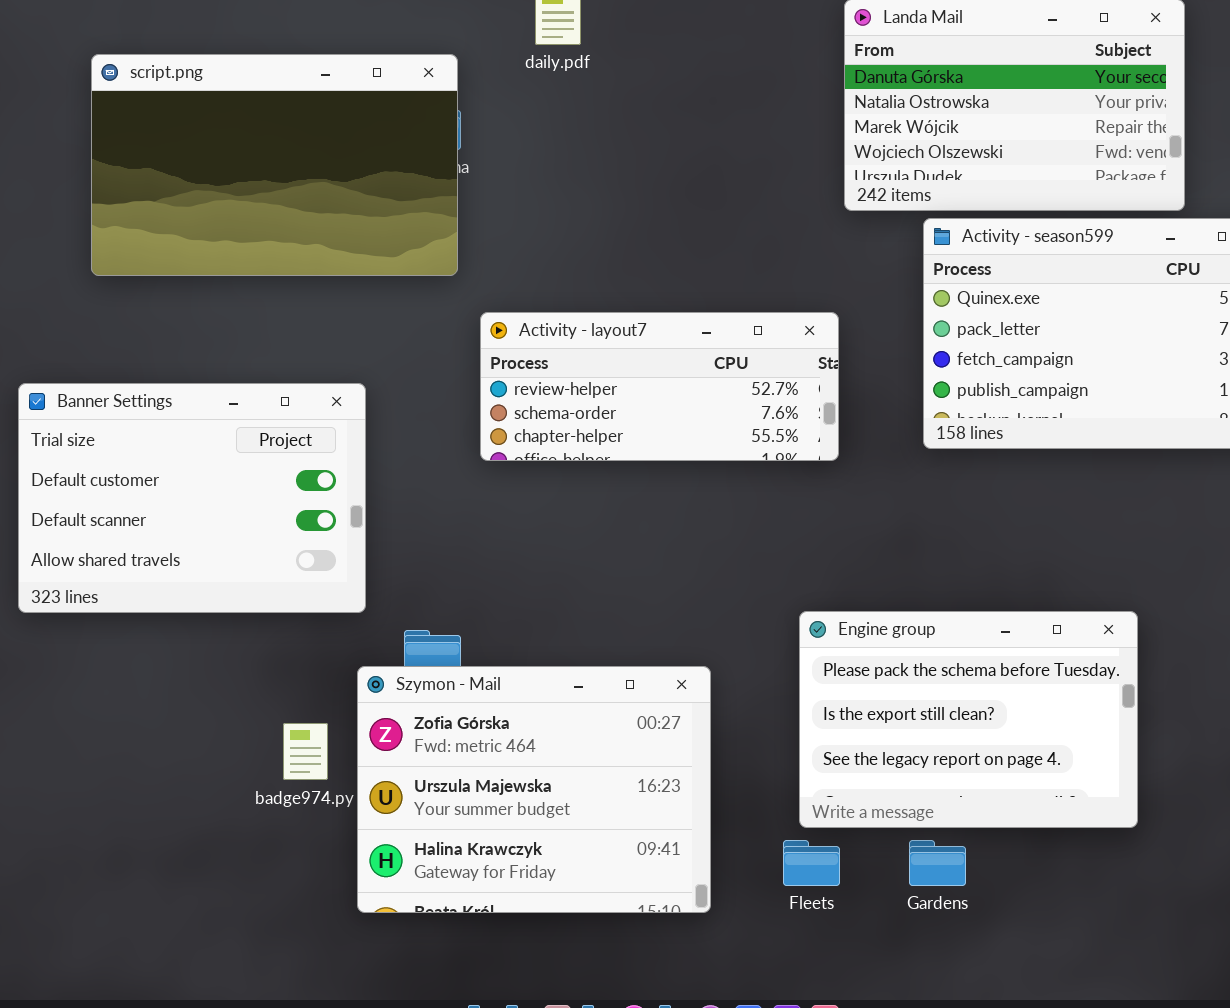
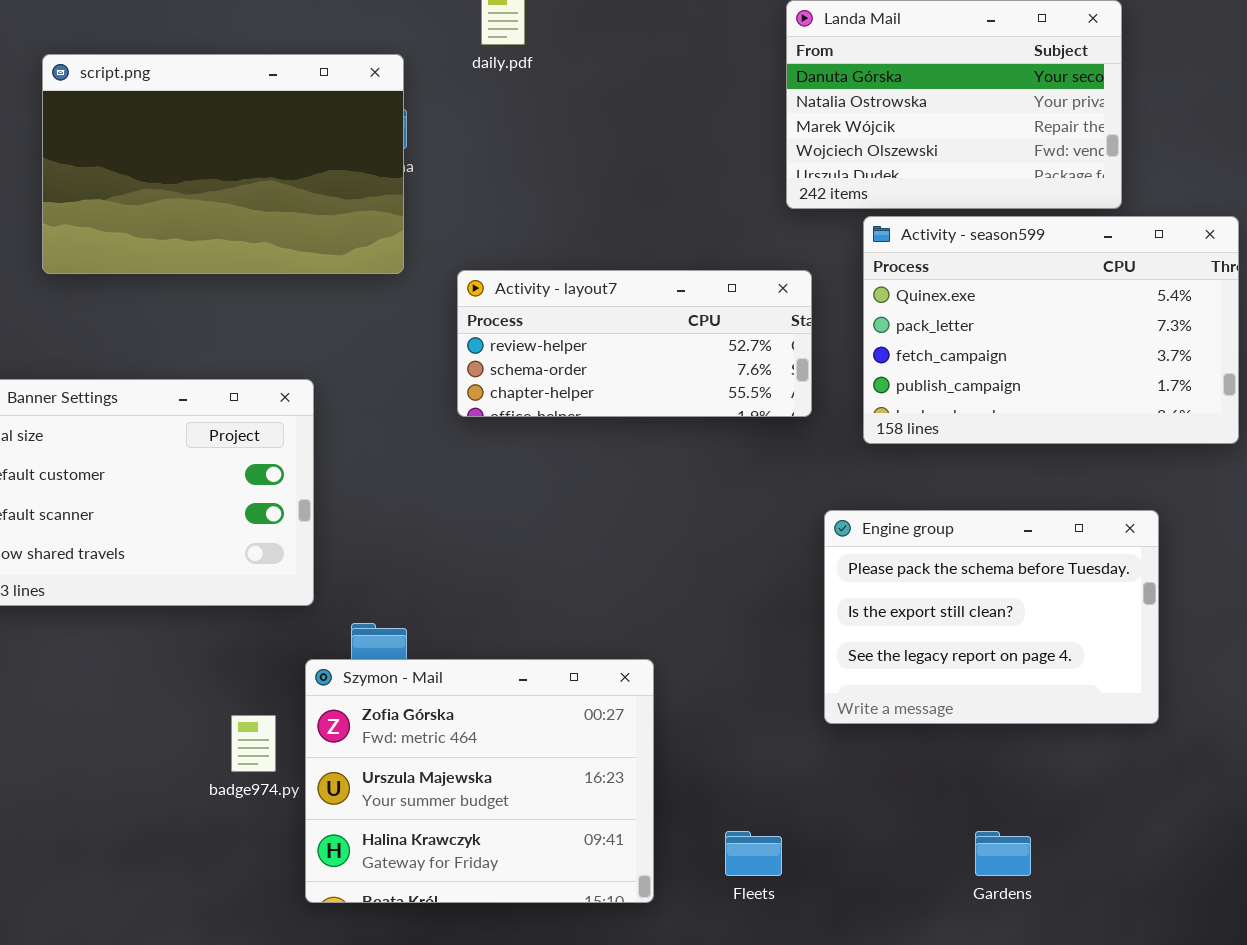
Activity - layout7: [480,312,839,461] -> [457,270,812,417], moved
Engine group: [799,611,1138,828] -> [824,510,1159,724], moved
Gardens: [909,840,966,886] -> [975,831,1031,876], moved

